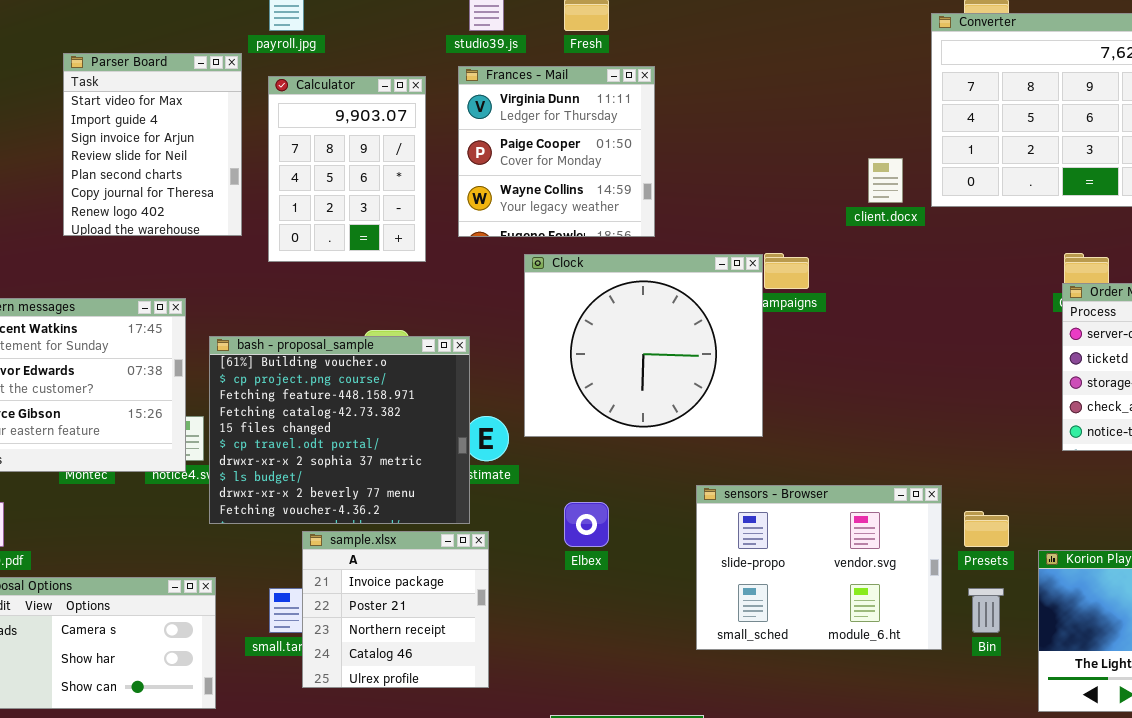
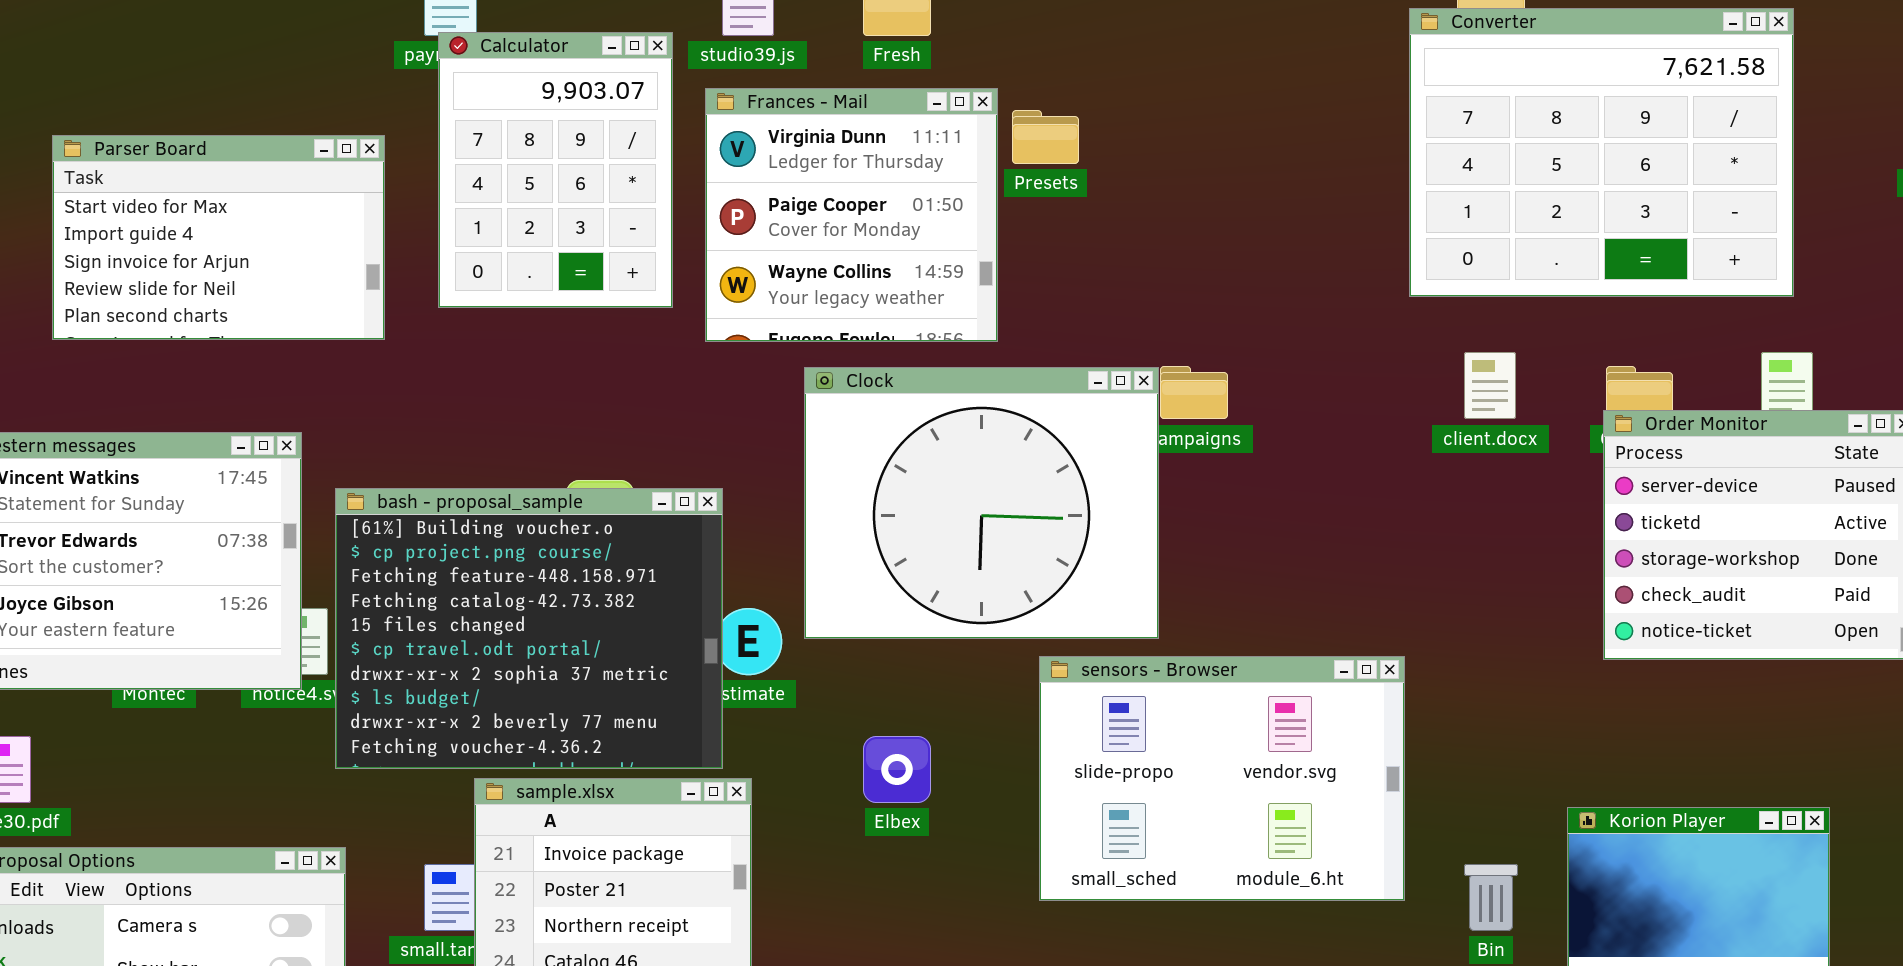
Parser Board: [63,53,242,236] -> [52,135,385,340], resized
Calculator: [268,76,426,262] -> [438,32,673,308], moved
client.docx: [868,158,903,203] -> [1464,352,1516,419], moved
sensors - Browser: [696,485,942,650] -> [1039,656,1405,901], moved
Presets: [964,511,1009,547] -> [1012,110,1079,164], moved

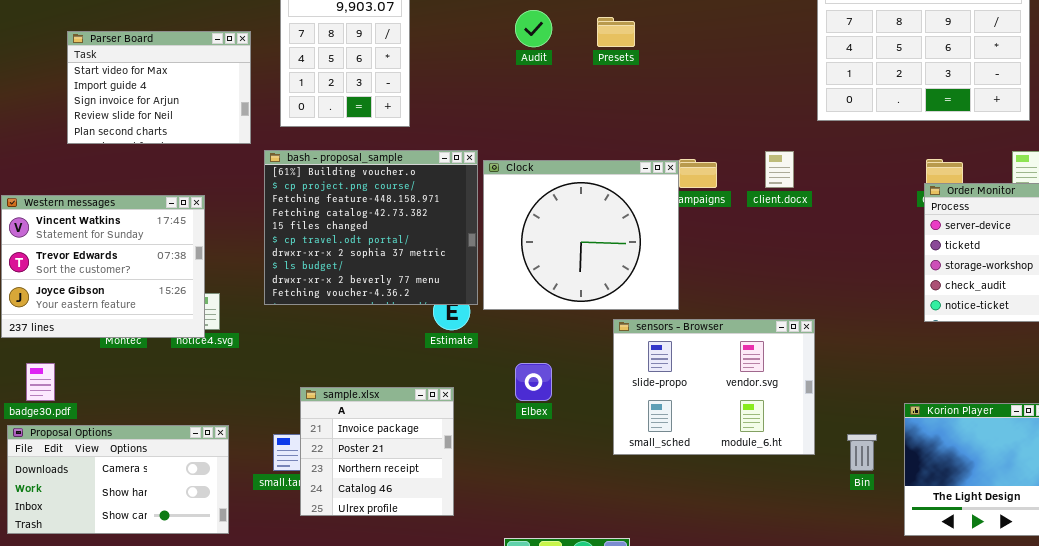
Frances - Mail: [705,88,998,342] -> none, closed
client.docx: [1464,352,1516,419] -> [765,151,794,188], moved
bash - proposal_sample: [335,488,723,769] -> [264,150,478,305], moved

